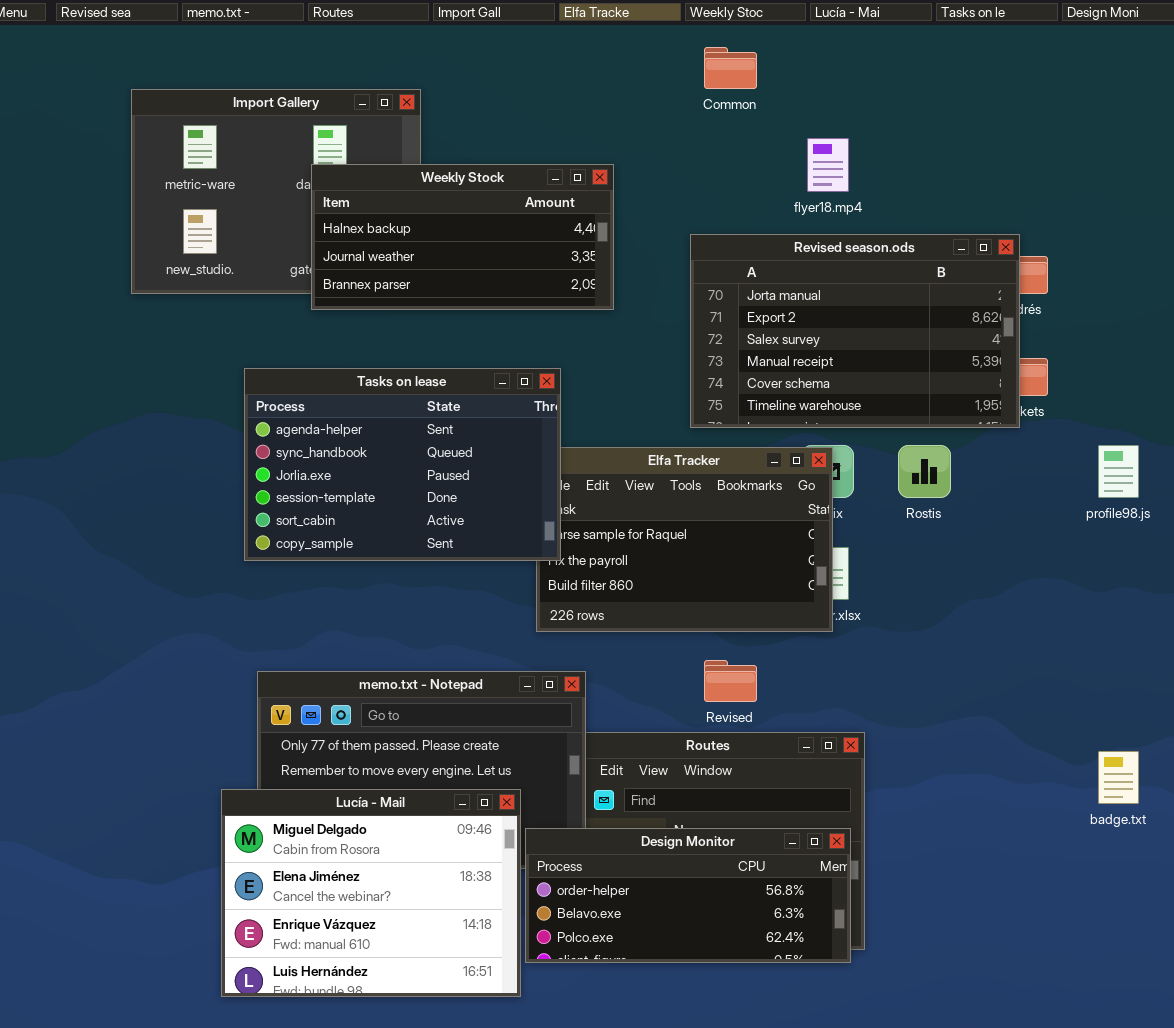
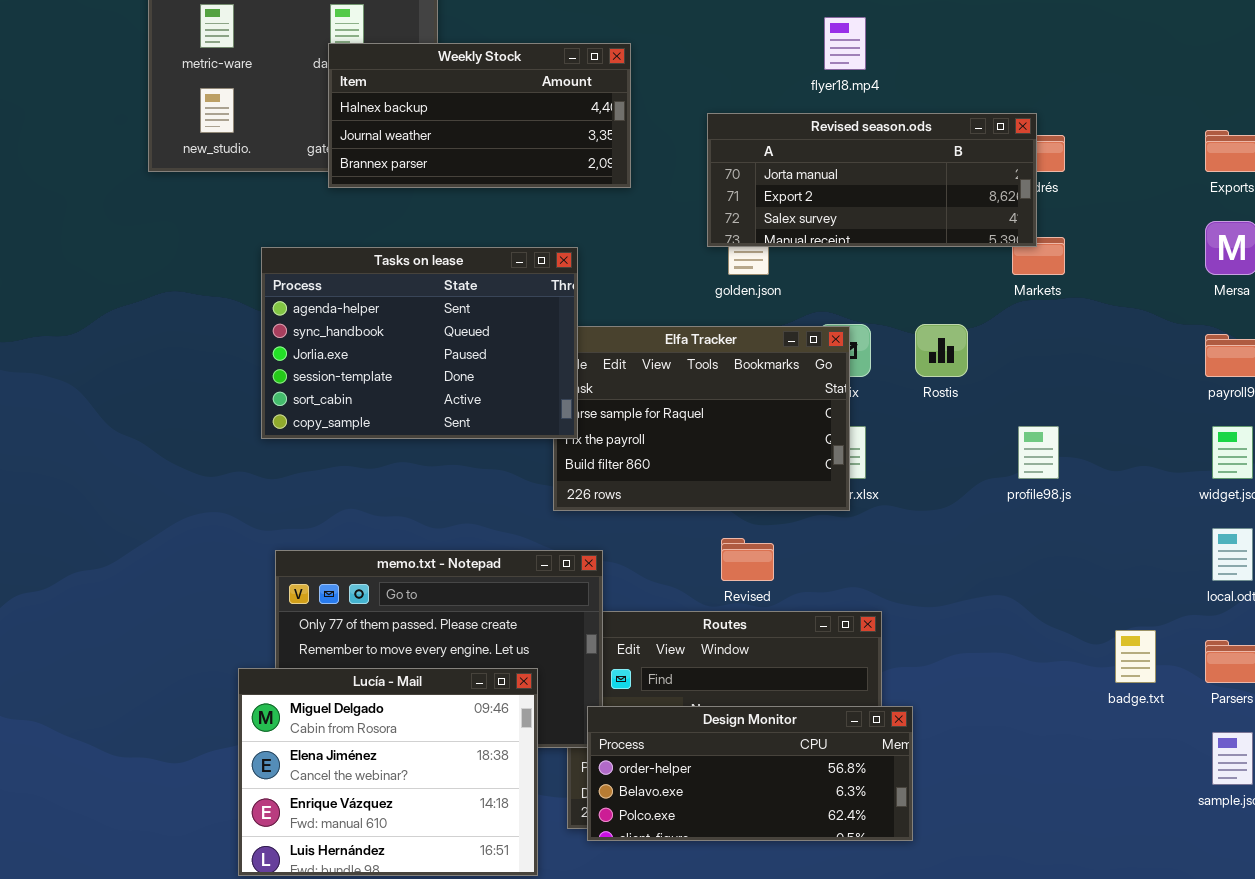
Revised season.ods: [690,234,1020,428] -> [707,113,1037,247], resized
profile98.js: [1098,445,1139,498] -> [1018,426,1059,479], moved
Design Monitor: [525,828,851,963] -> [587,706,913,841], moved

